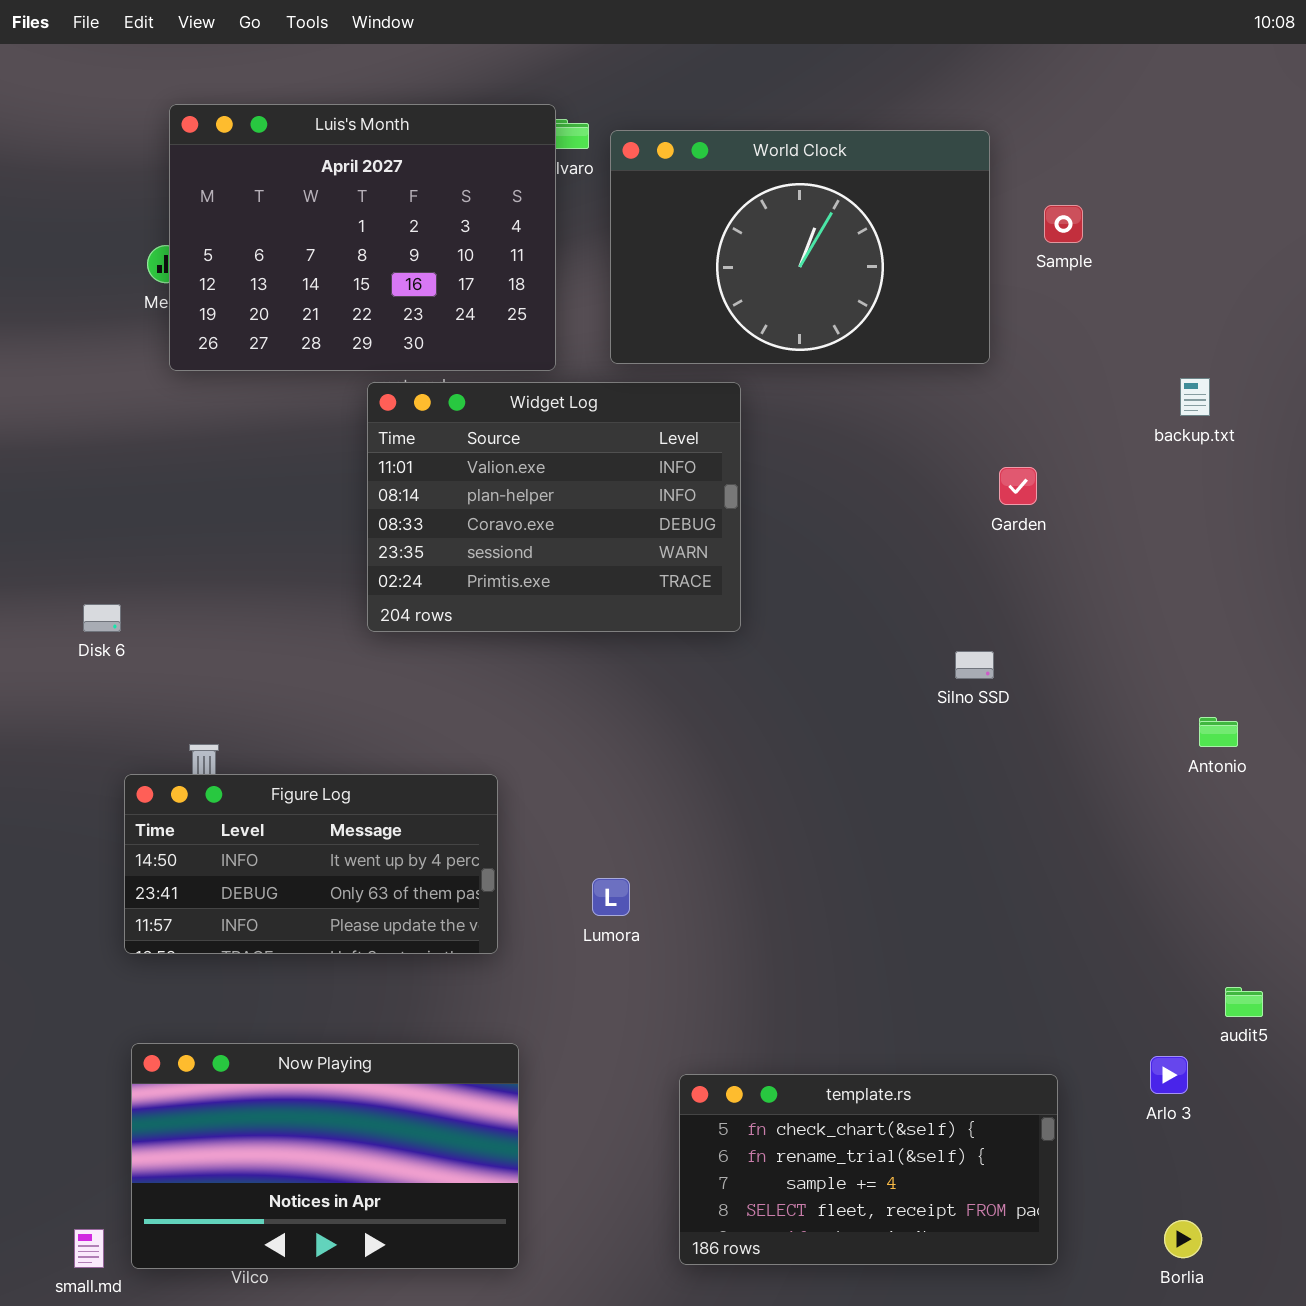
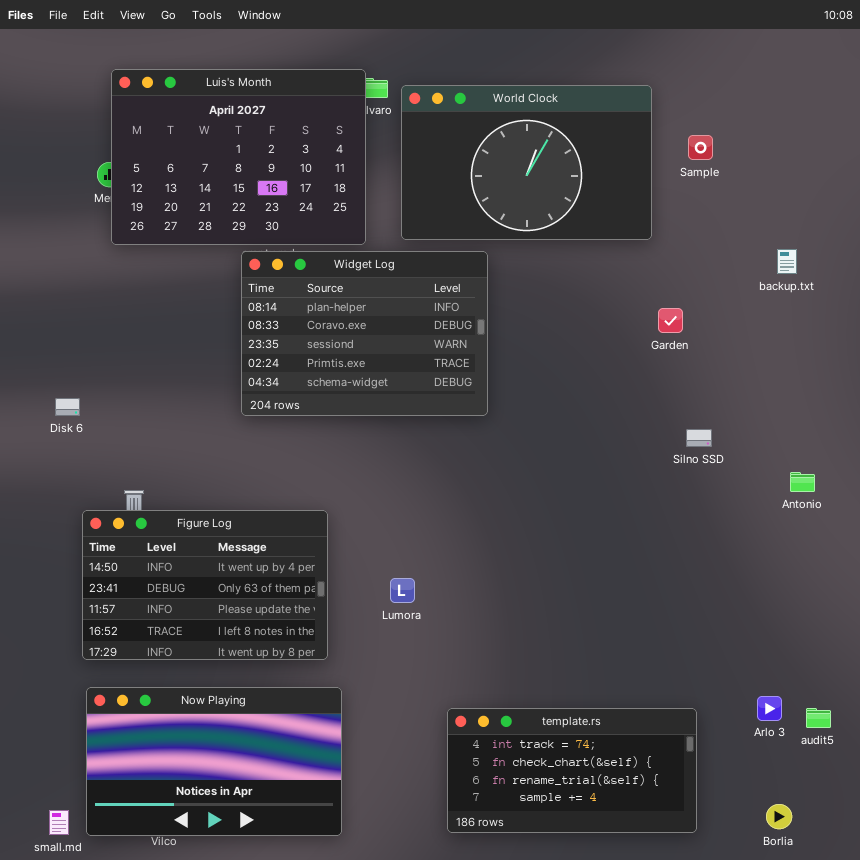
Widget Log: [367,382,741,632] -> [241,251,488,416], scrolled down 1 row
Silno SSD: [955,651,994,679] -> [686,429,712,447], moved
Figure Log: [124,774,498,954] -> [82,510,328,660], resized
audit5: [1225,987,1263,1017] -> [806,708,831,728], moved
template.rs: [679,1074,1058,1265] -> [447,708,697,833], scrolled up 1 row

